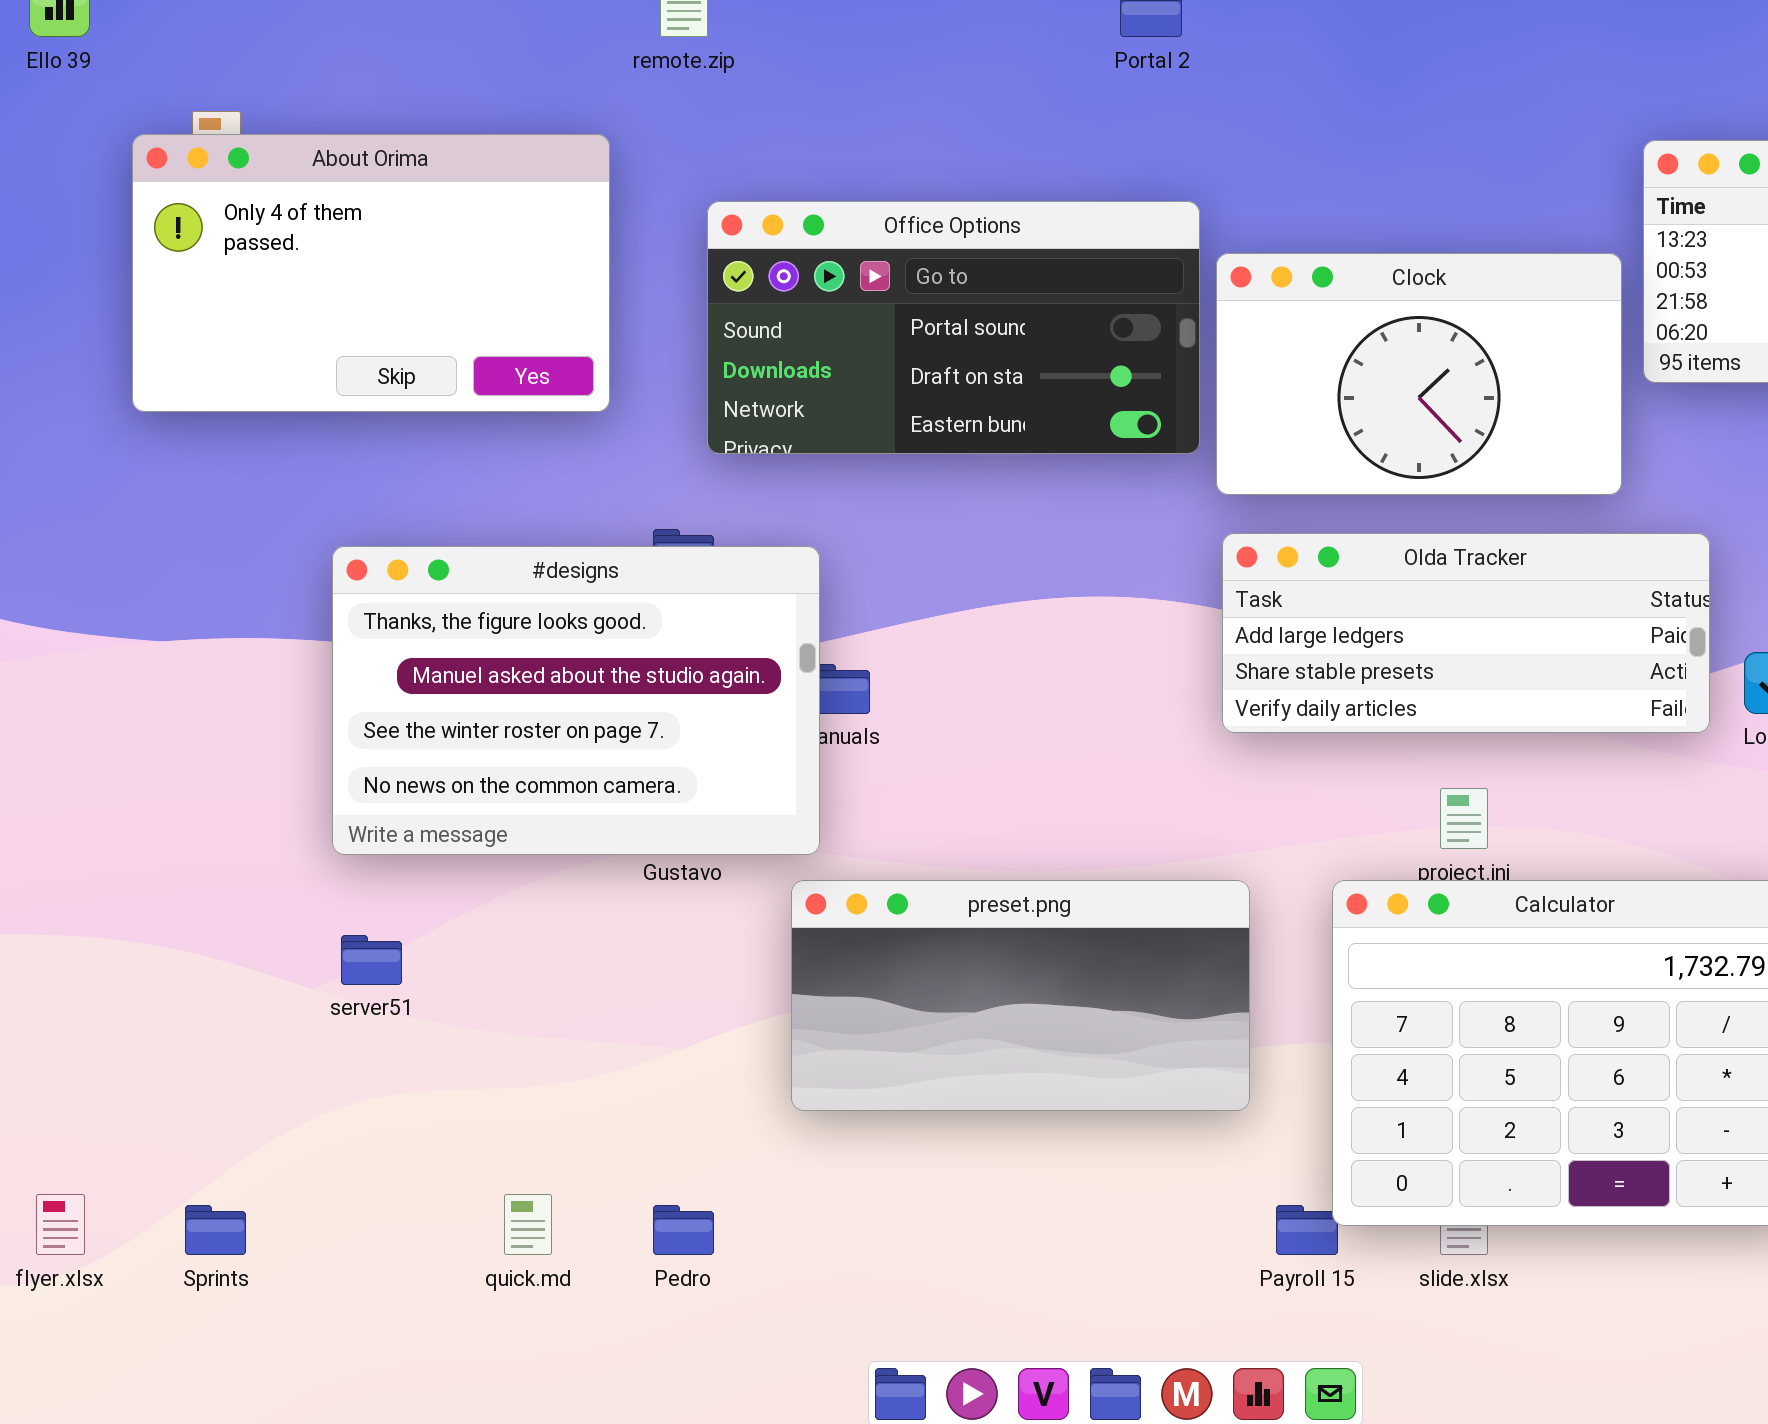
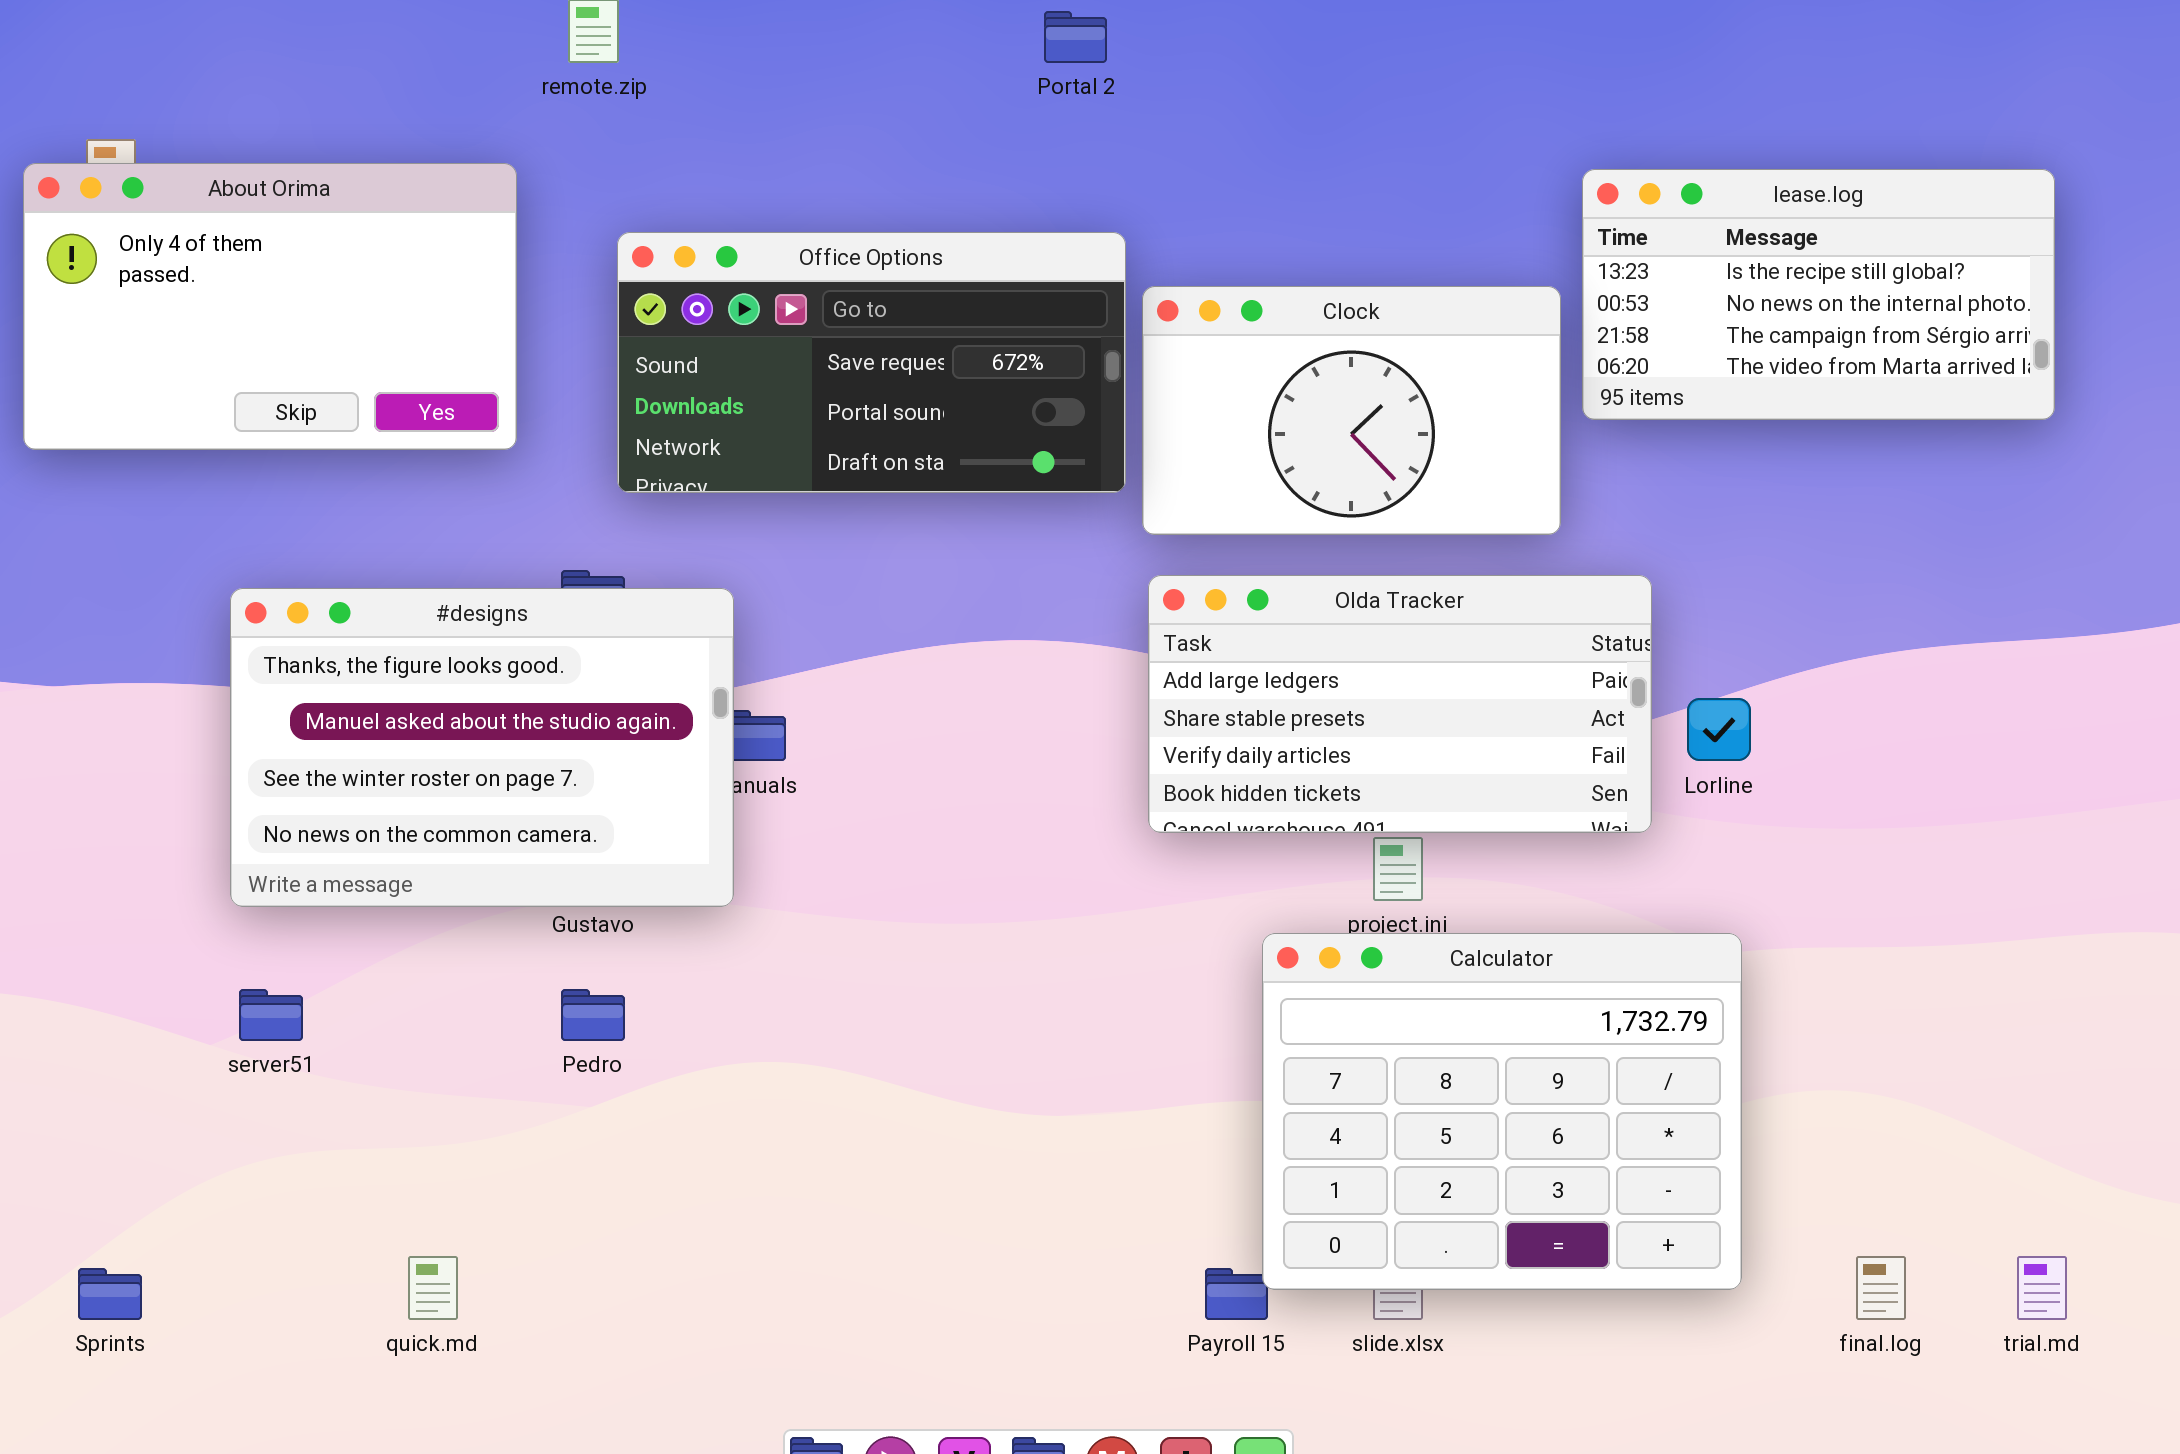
Office Options: [707,201,1200,454] -> [617,232,1126,493], scrolled up 1 row
Olda Tracker: [1222,533,1710,733] -> [1148,575,1652,833], resized
preset.png: [791,880,1250,1111] -> none, closed
Pedro: [653,1205,714,1255] -> [561,989,625,1041], moved

